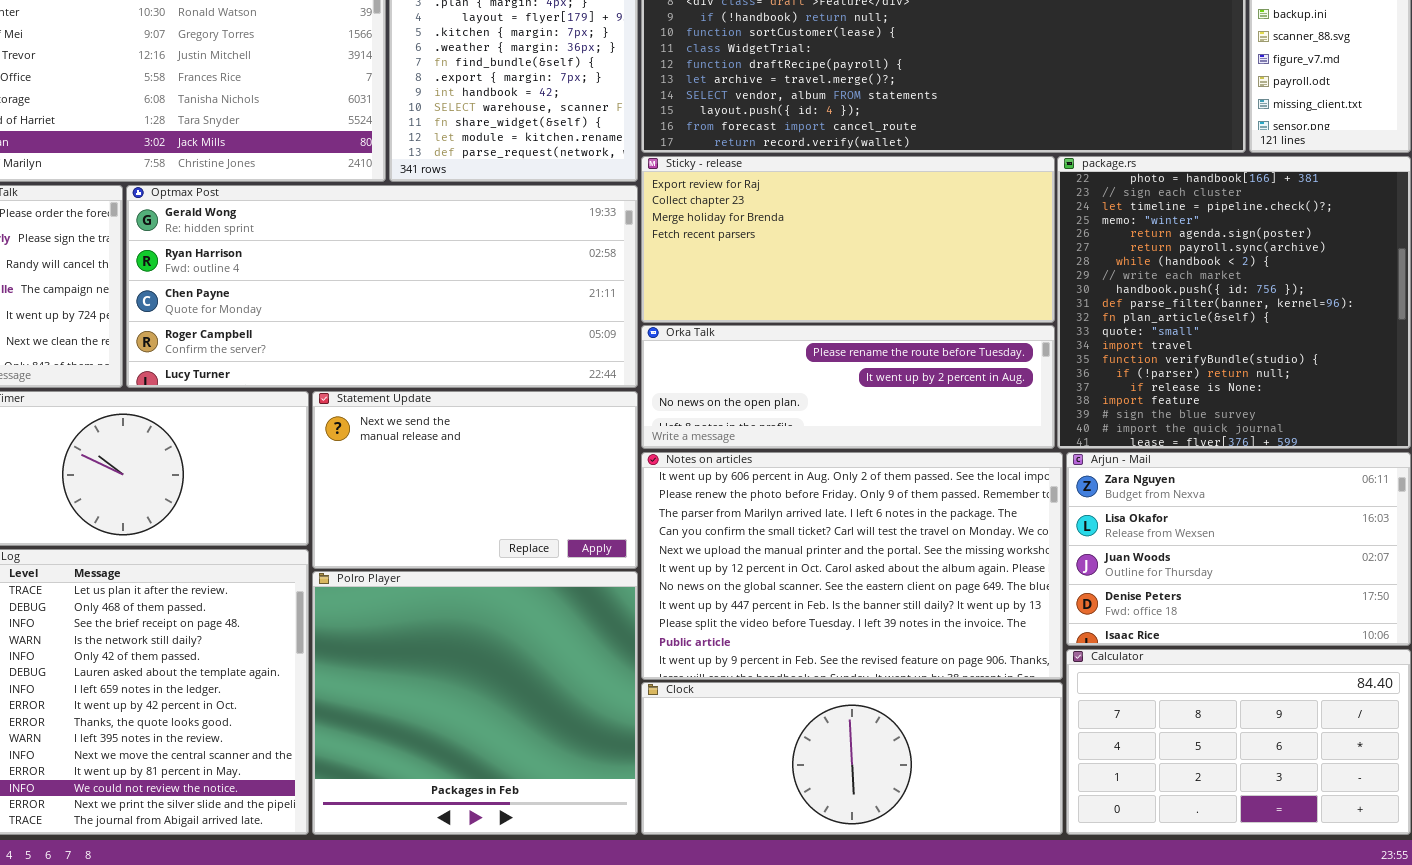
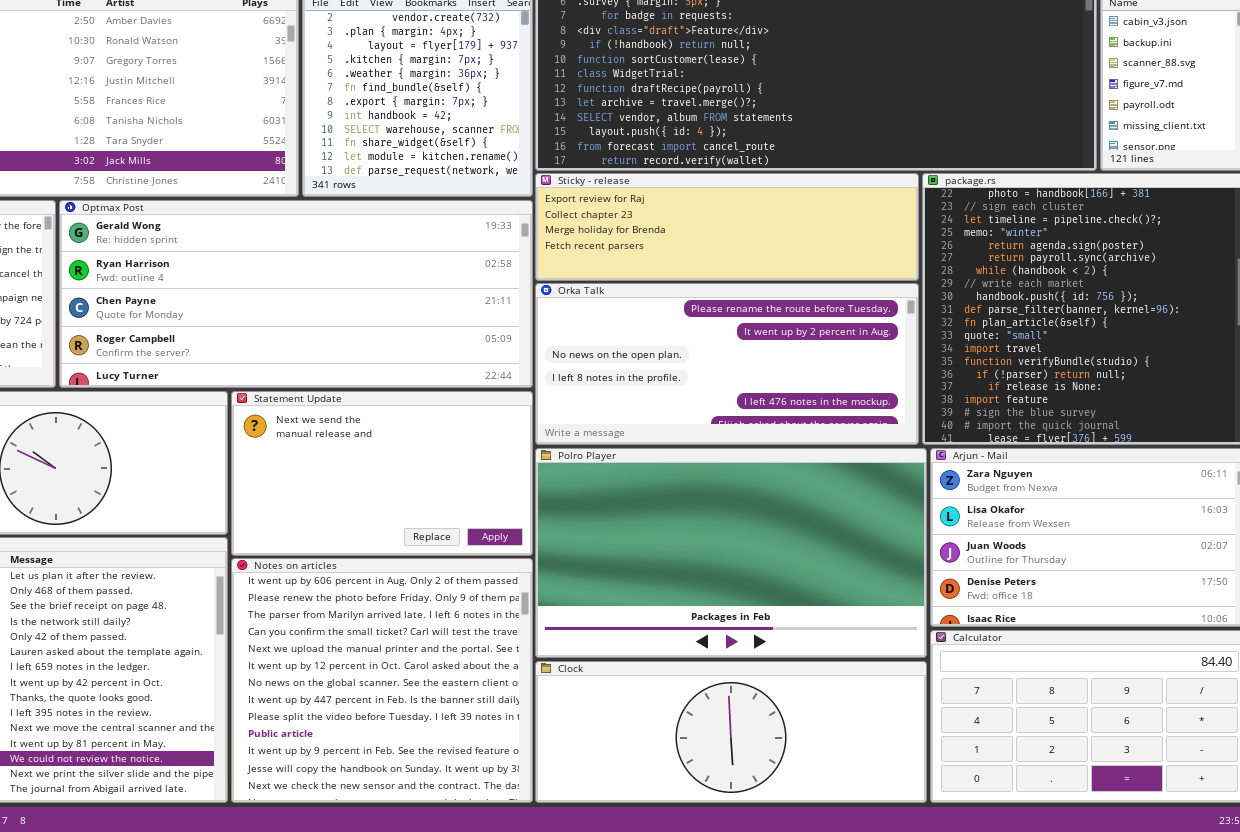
Sticky - release: [641,156,1055,323] -> [535,173,919,281], resized
Orka Talk: [641,325,1055,449] -> [535,283,919,445], resized
Notes on articles: [641,452,1063,680] -> [231,558,533,803], moved, resized
Polro Player: [312,571,638,835] -> [535,448,927,658], moved, resized

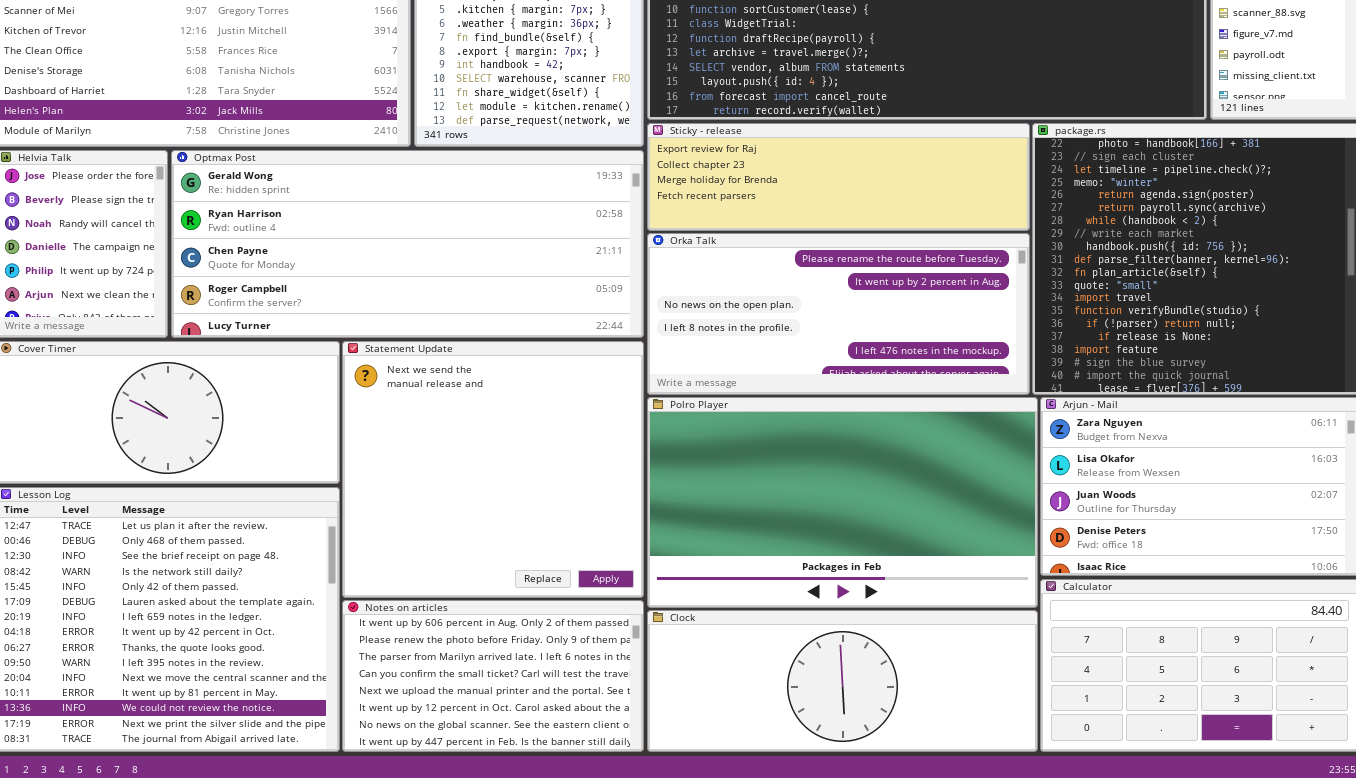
Statement Update: [231,391,533,556] -> [342,341,644,598], resized
Notes on articles: [231,558,533,803] -> [342,600,644,752], resized

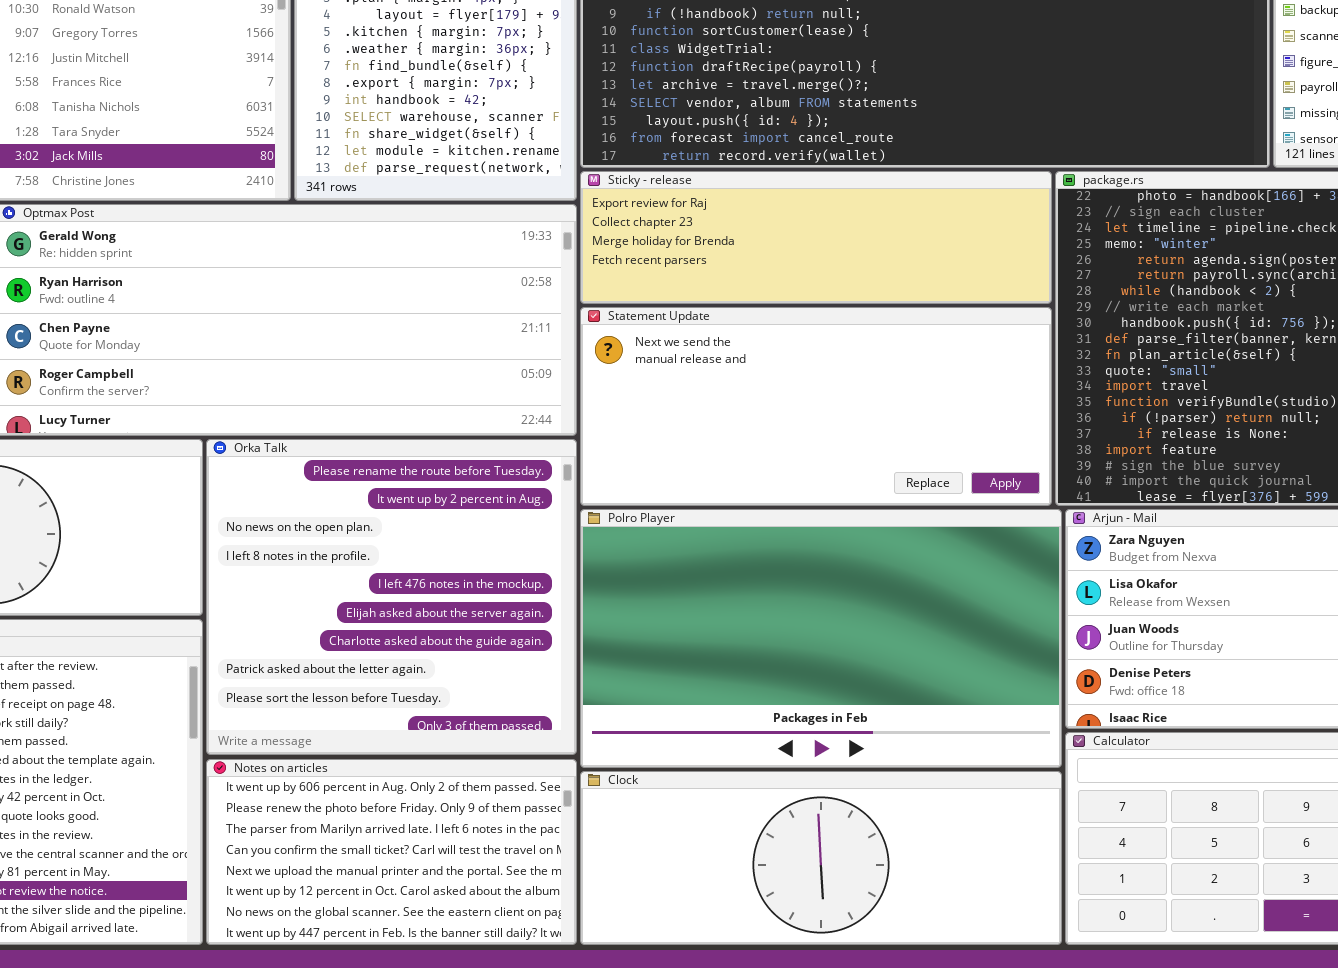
Orka Talk: [647,233,1030,395] -> [206,439,577,755], moved, resized
Statement Update: [342,341,644,598] -> [580,307,1052,506], moved, resized

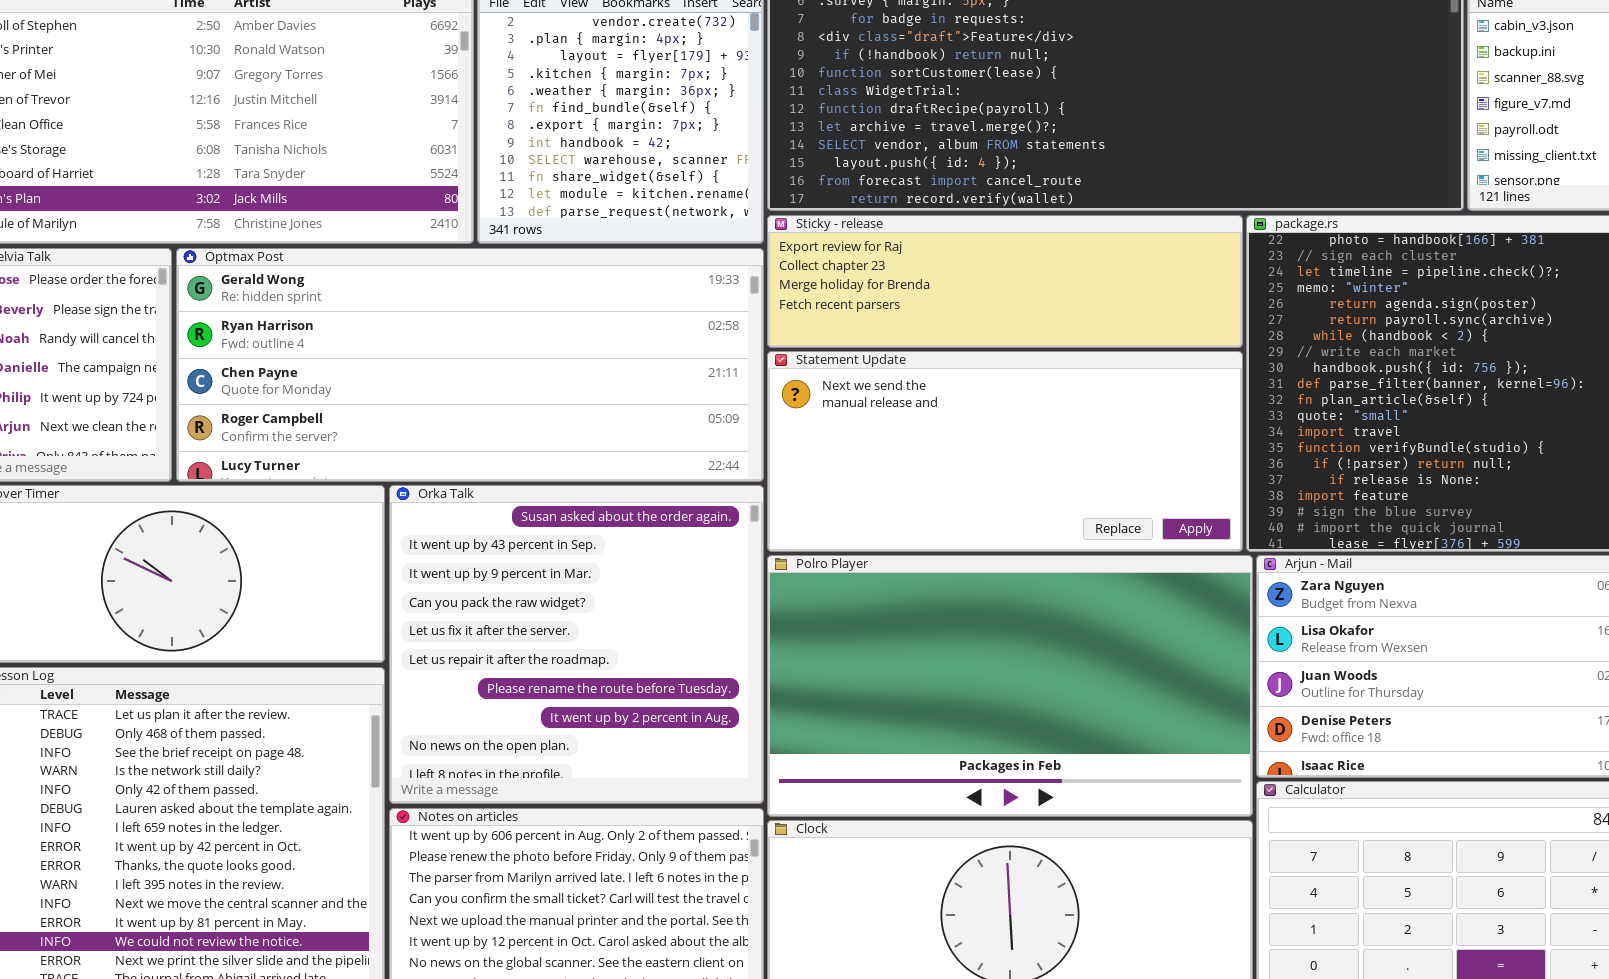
Orka Talk: [206,439,577,755] -> [389,485,764,804], scrolled up 6 rows

